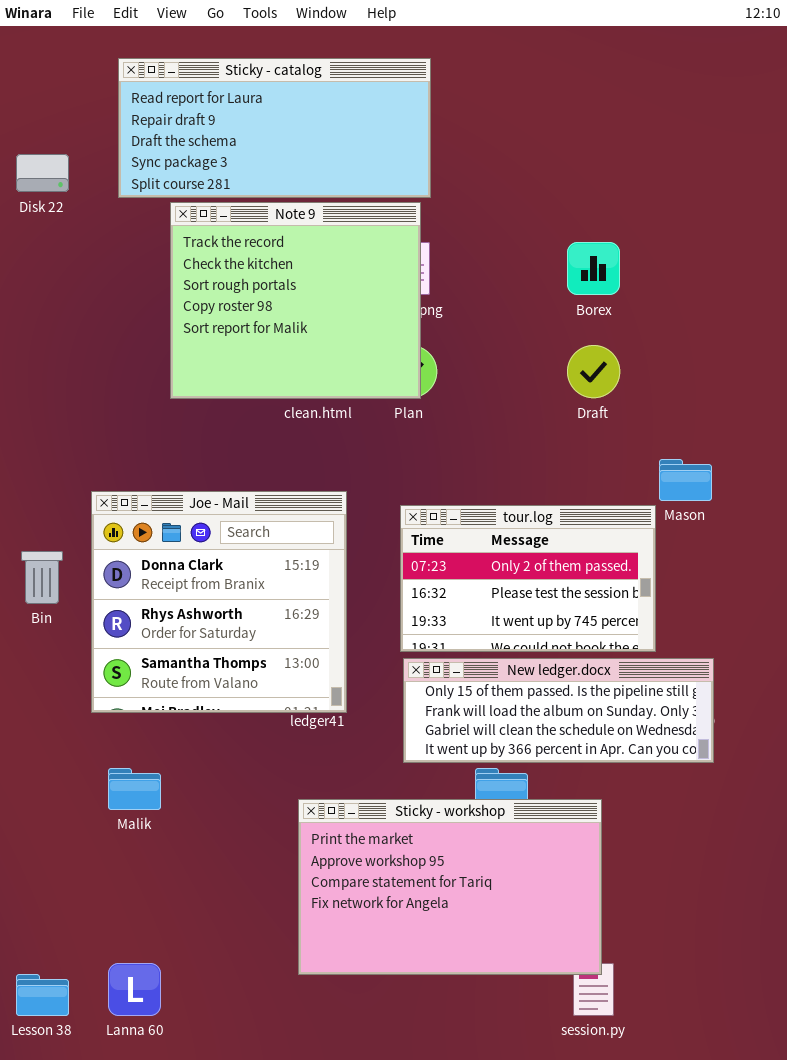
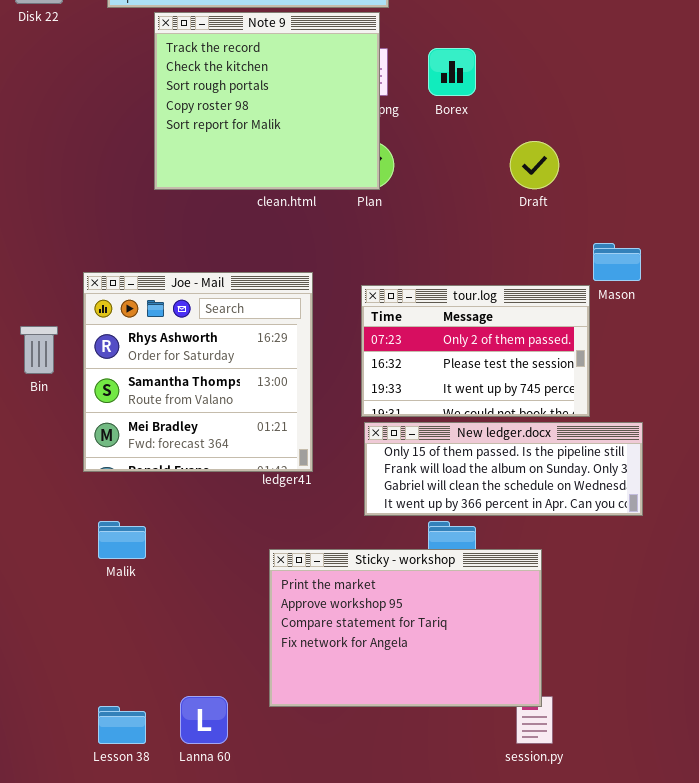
Borex: [567,242,620,295] -> [428,48,476,96], moved
Joe - Mail: [91,491,347,713] -> [83,272,313,472], scrolled down 1 row
Lanna 60: [108,963,161,1016] -> [180,696,228,744], moved
Lesson 38: [16,974,69,1016] -> [98,706,146,744], moved

